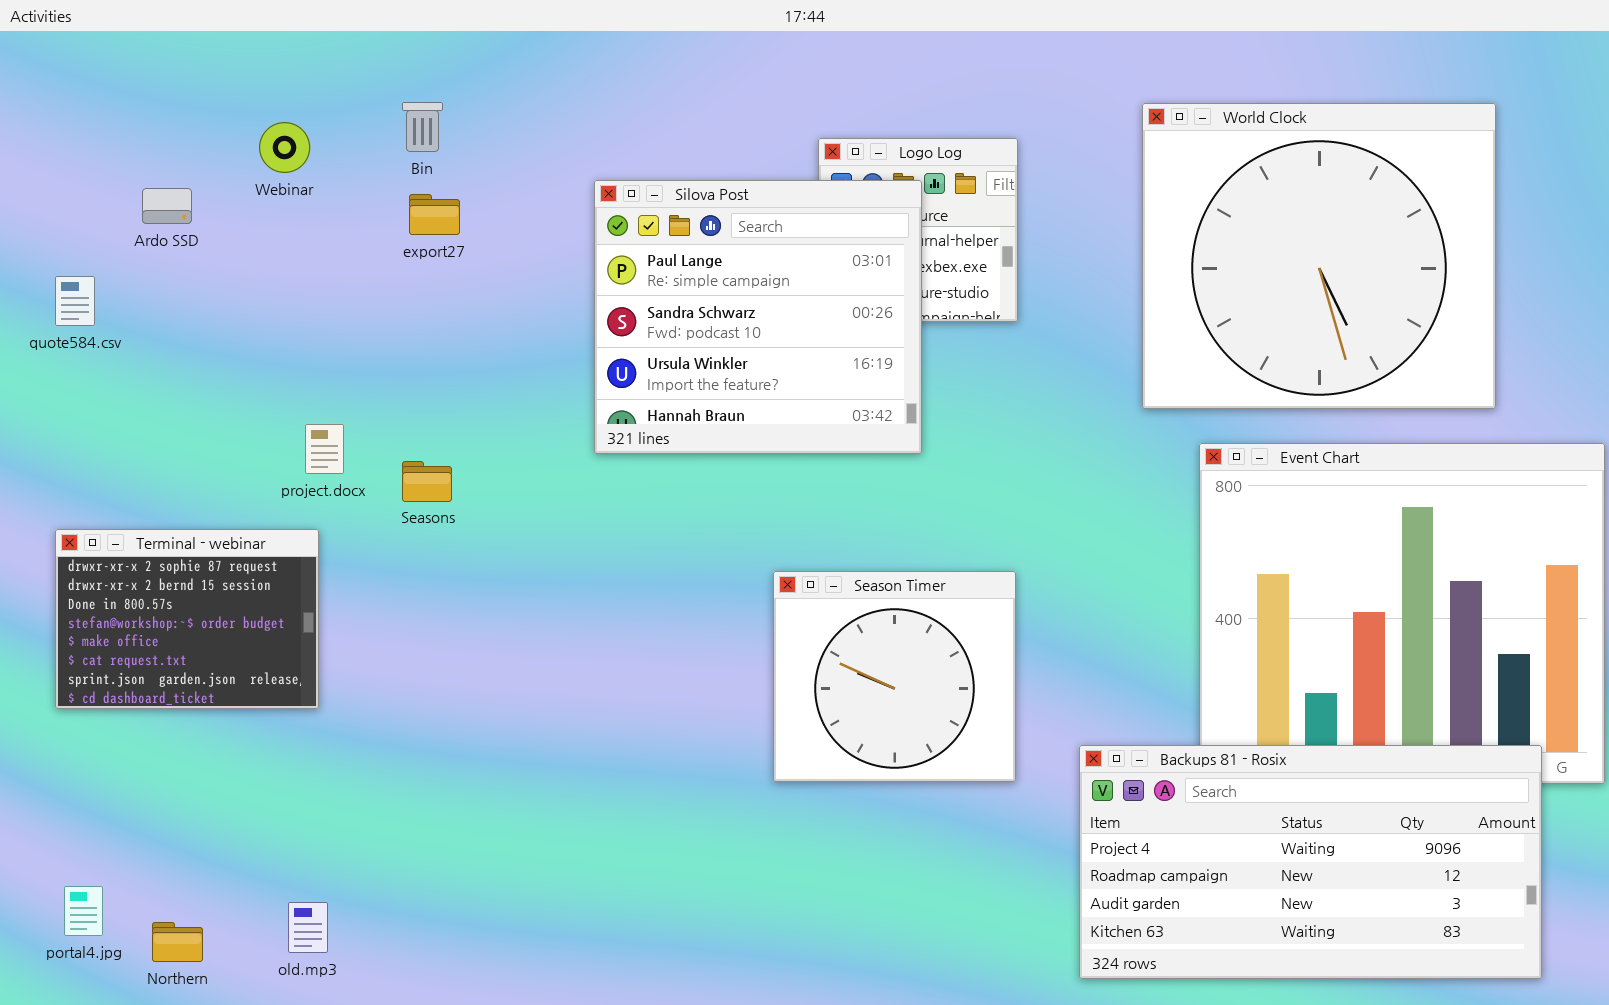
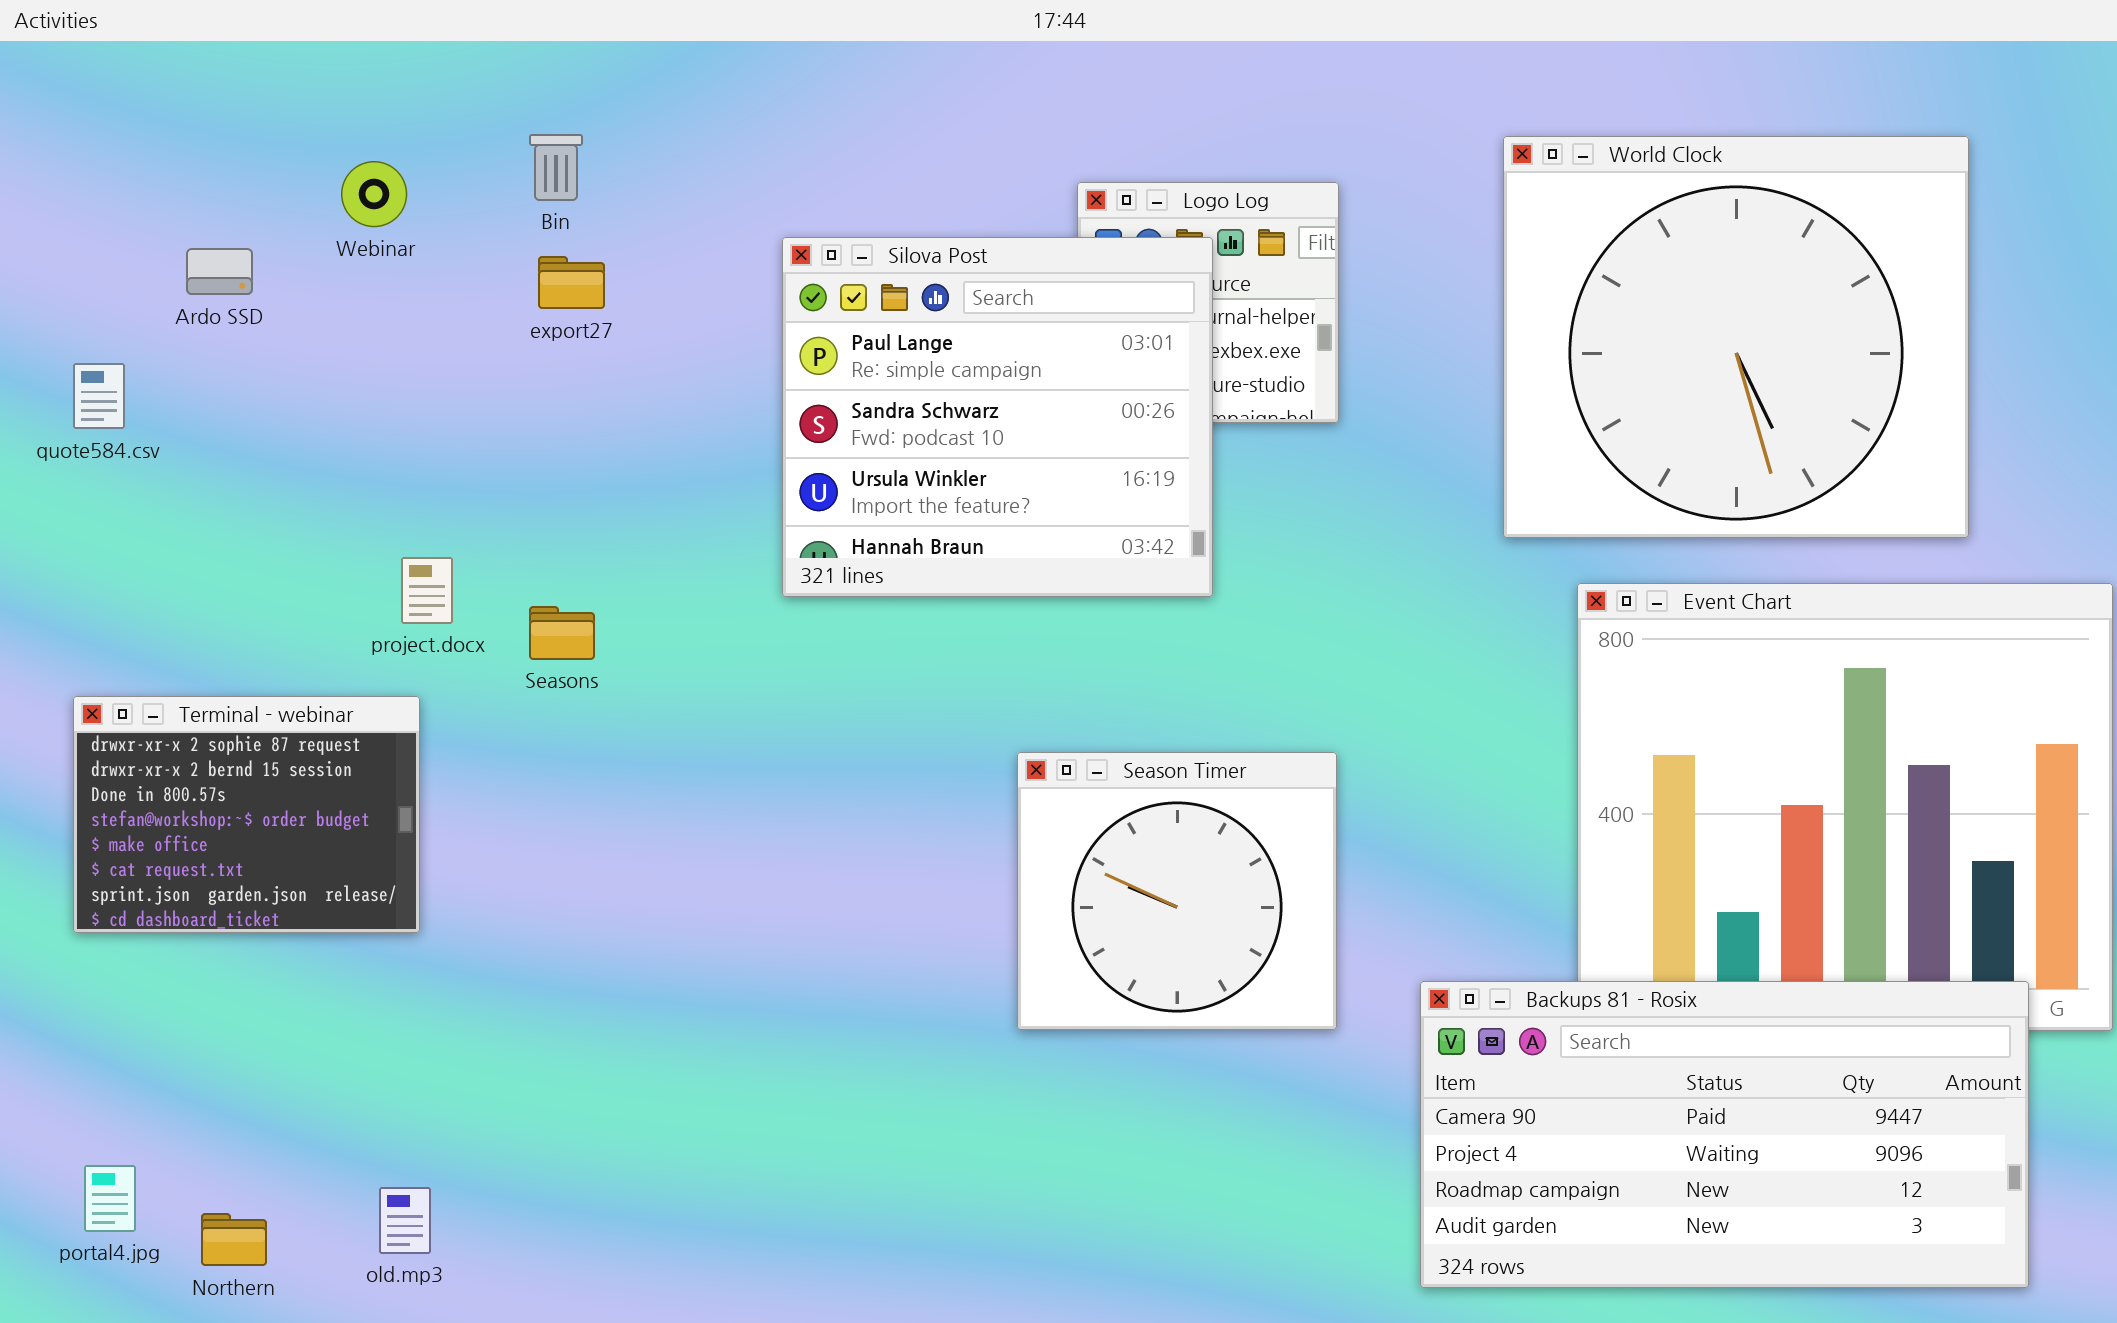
Backups 81 - Rosix: [1079,745,1542,979] -> [1420,981,2029,1288], scrolled up 1 row

